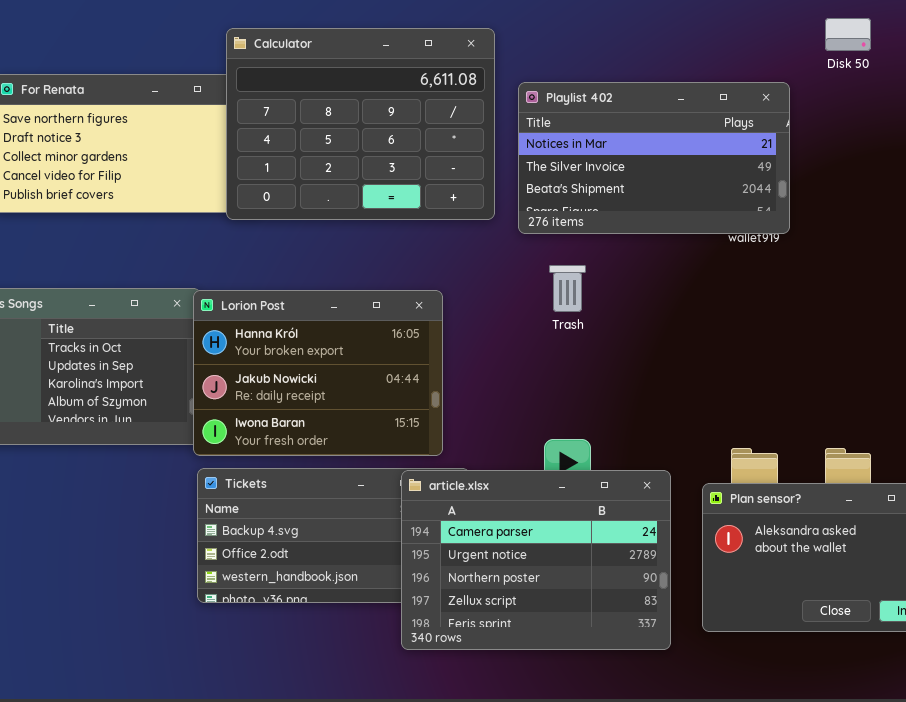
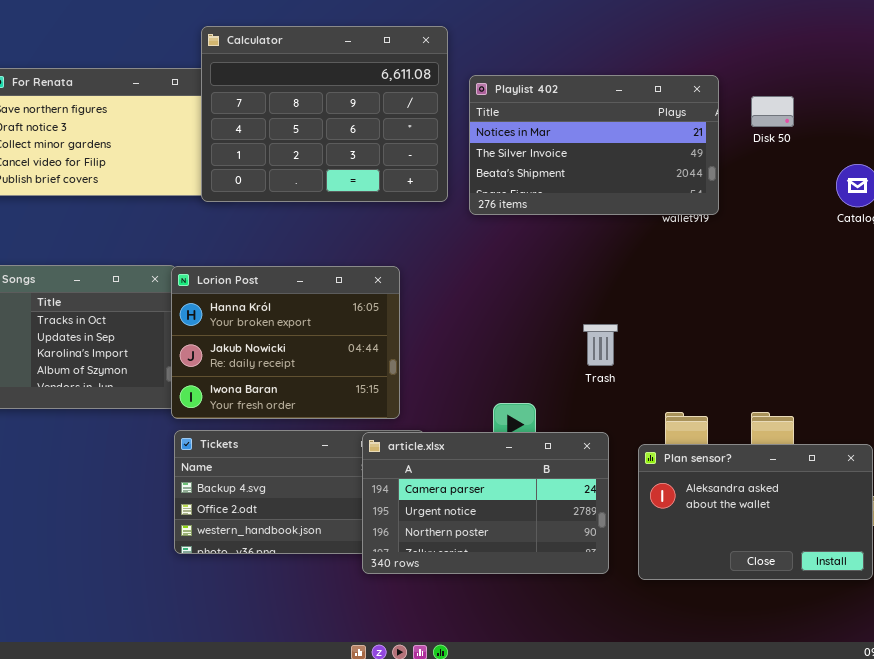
Disk 50: [825,18,871,51] -> [751,96,794,127], moved
Trash: [549,265,586,312] -> [583,324,618,366], moved
article.xlsx: [401,470,671,650] -> [362,432,609,574], resized

